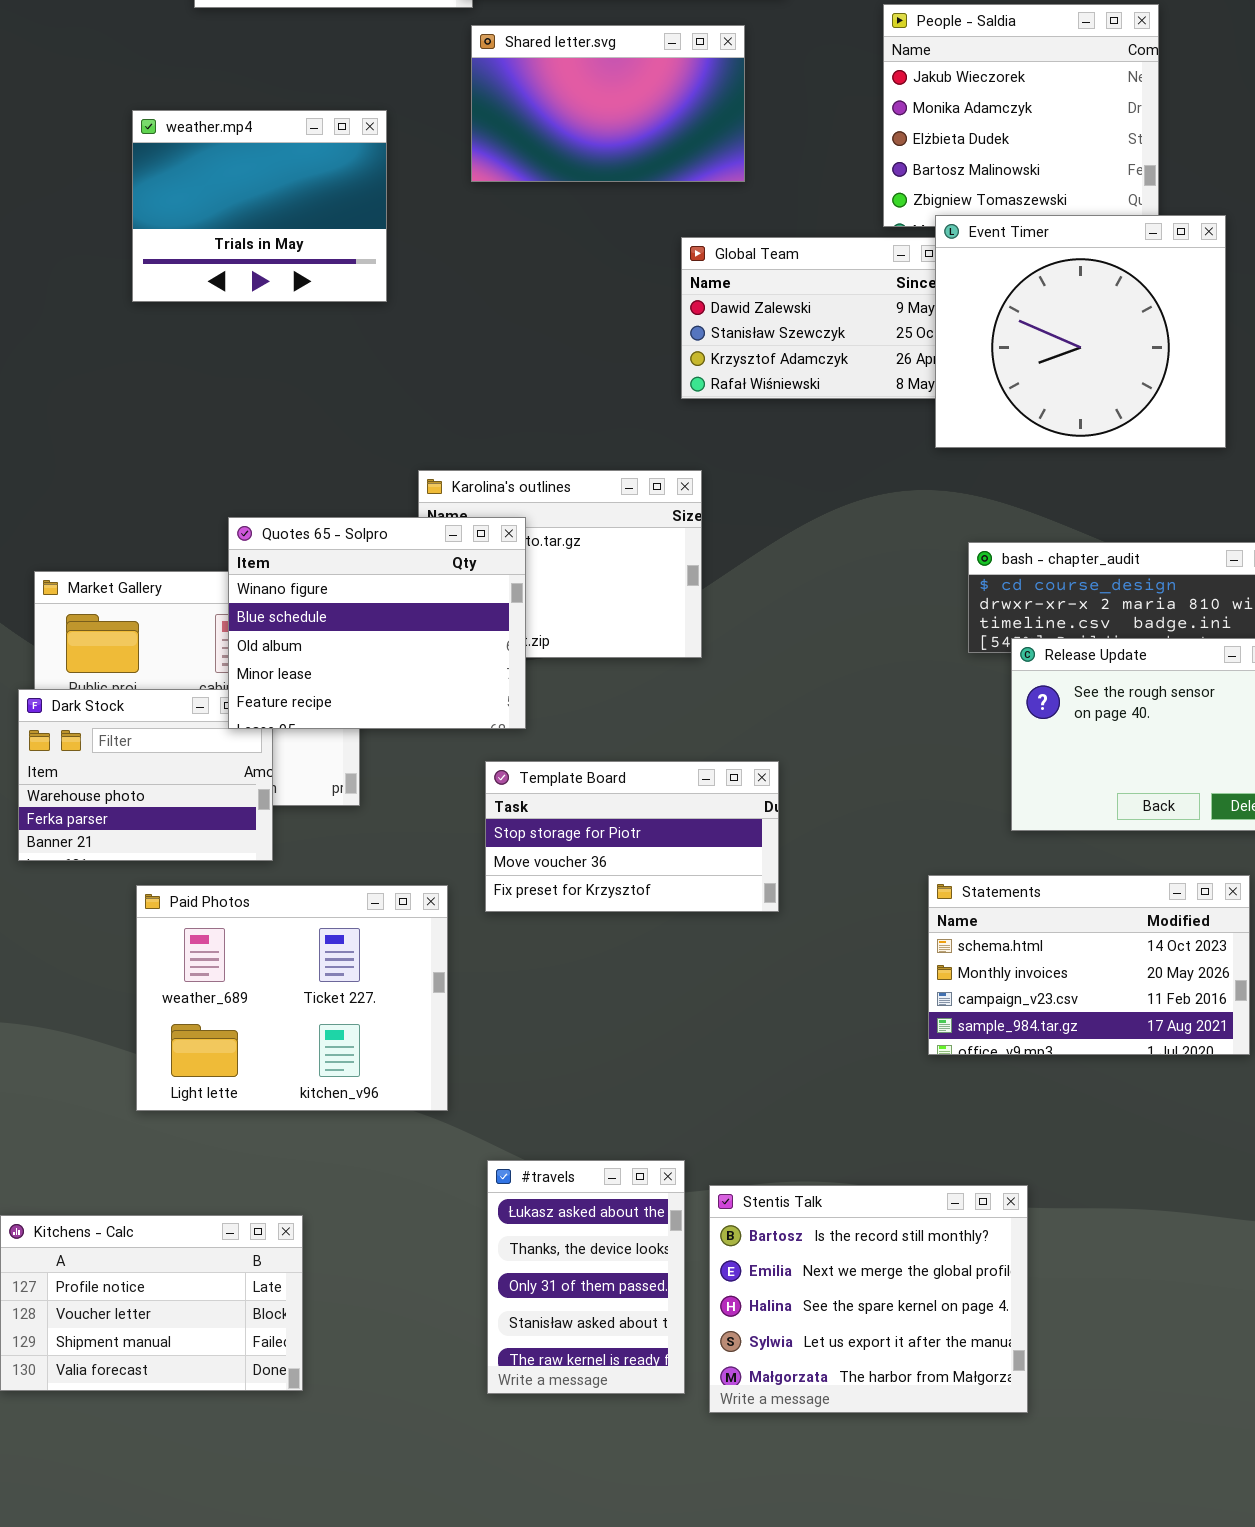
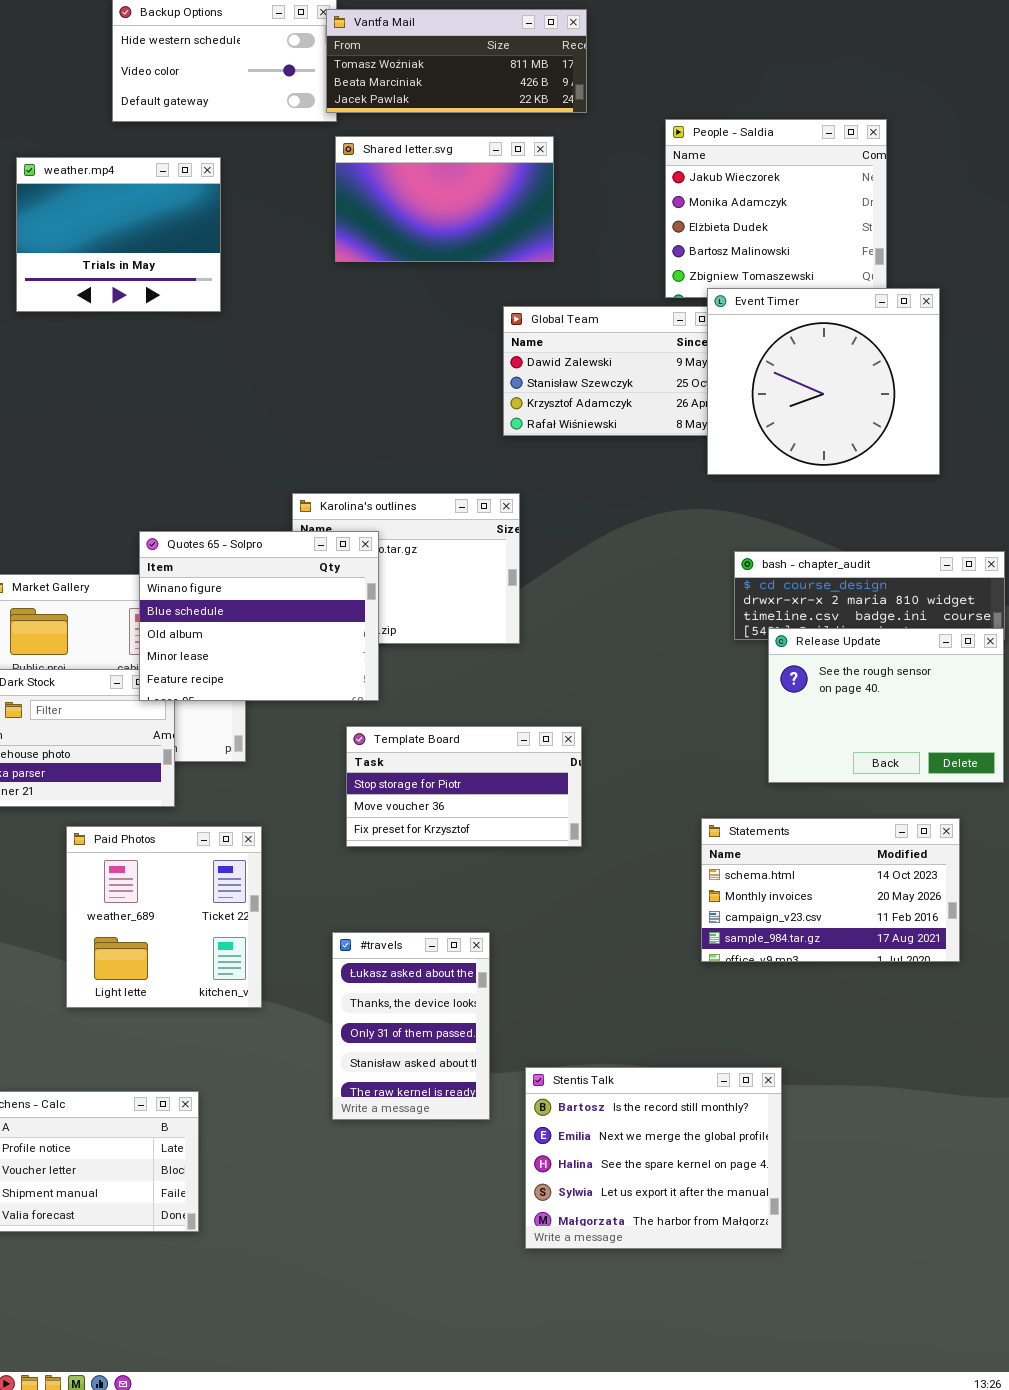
weather.mp4: [132,110,387,302] -> [16,157,221,312], moved
Paid Photos: [136,885,448,1111] -> [66,826,262,1008], resized
#travels: [487,1160,685,1394] -> [332,932,490,1120], moved

